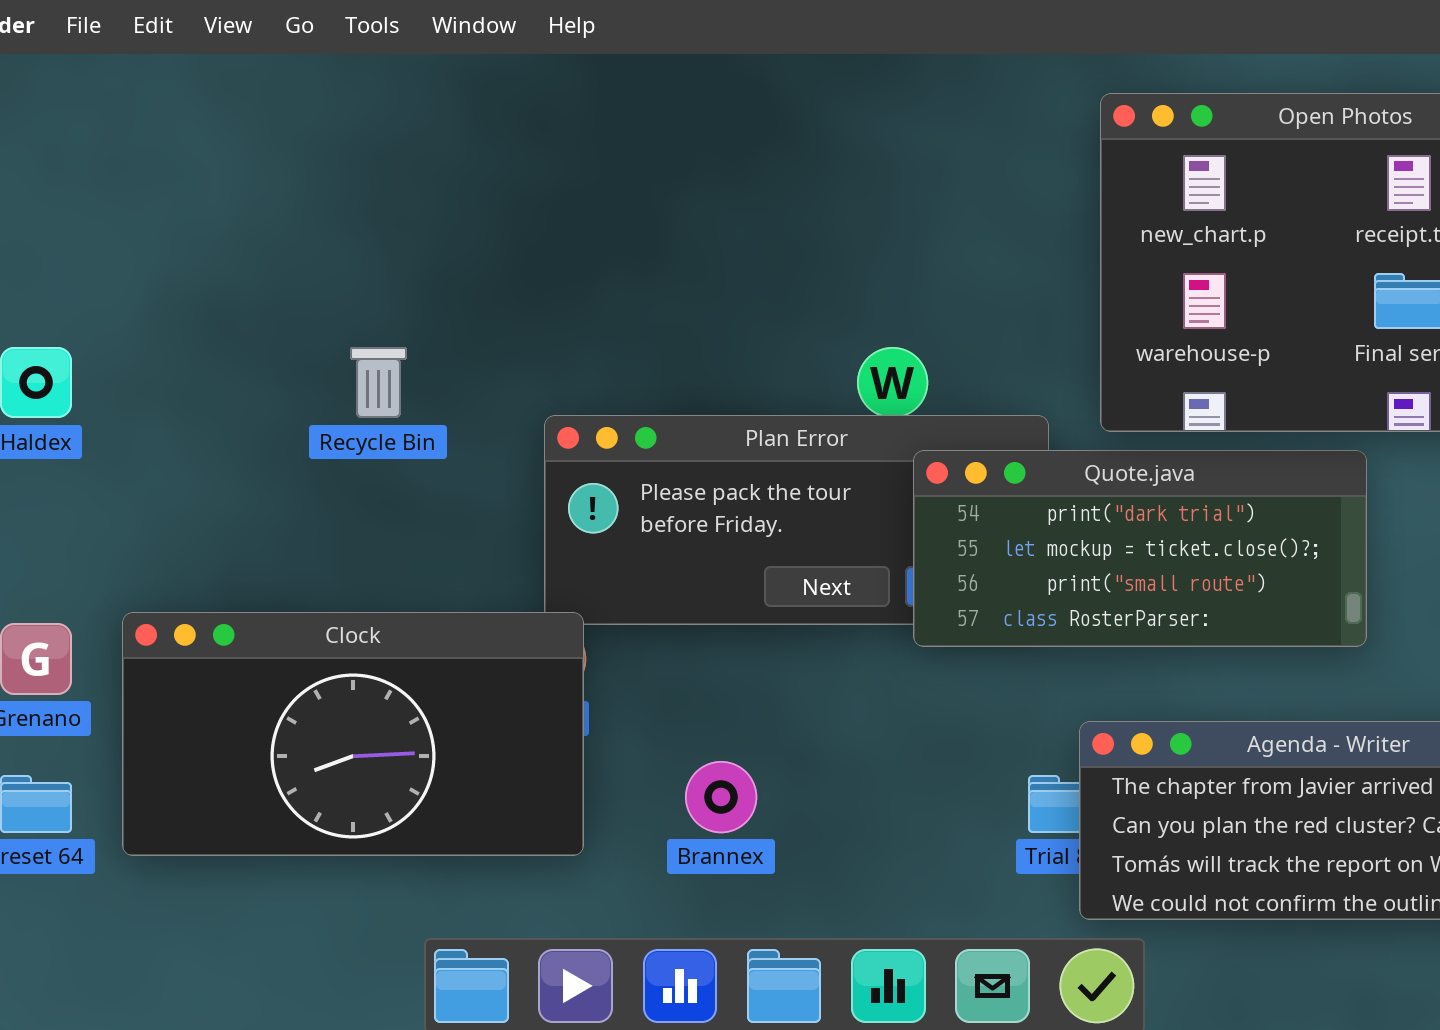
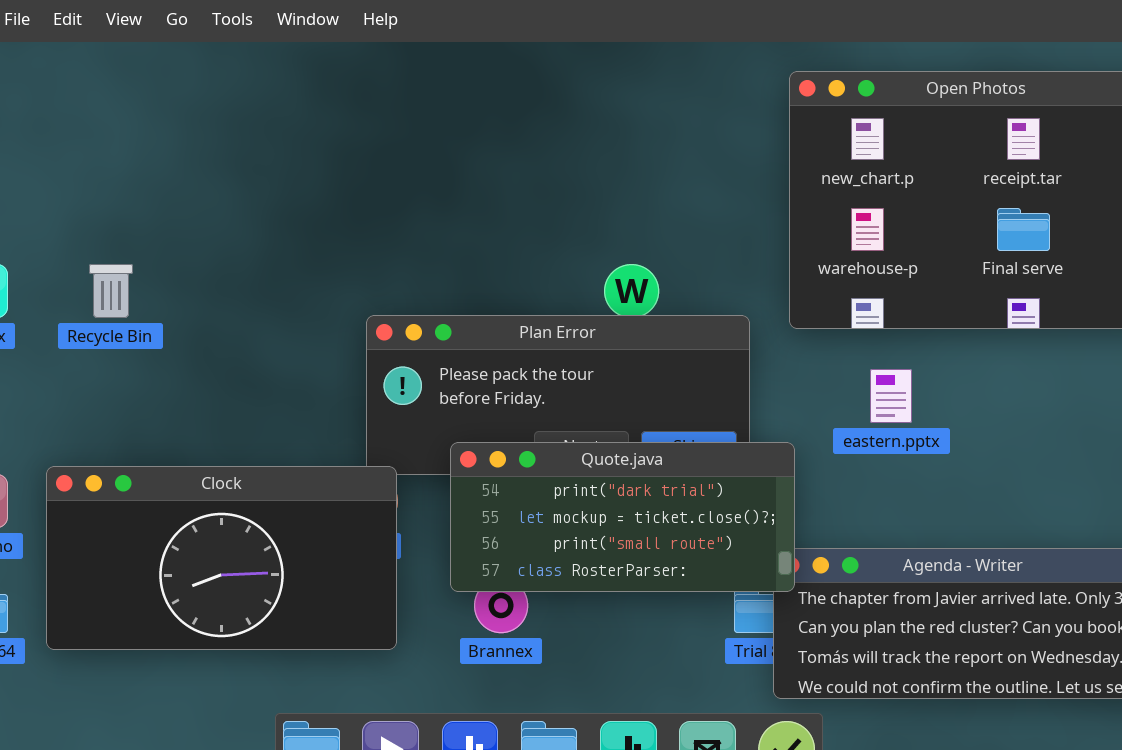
Recycle Bin: [350,347,407,418] -> [89,264,133,318], moved
Quote.java: [913,450,1367,647] -> [450,442,795,592], moved

